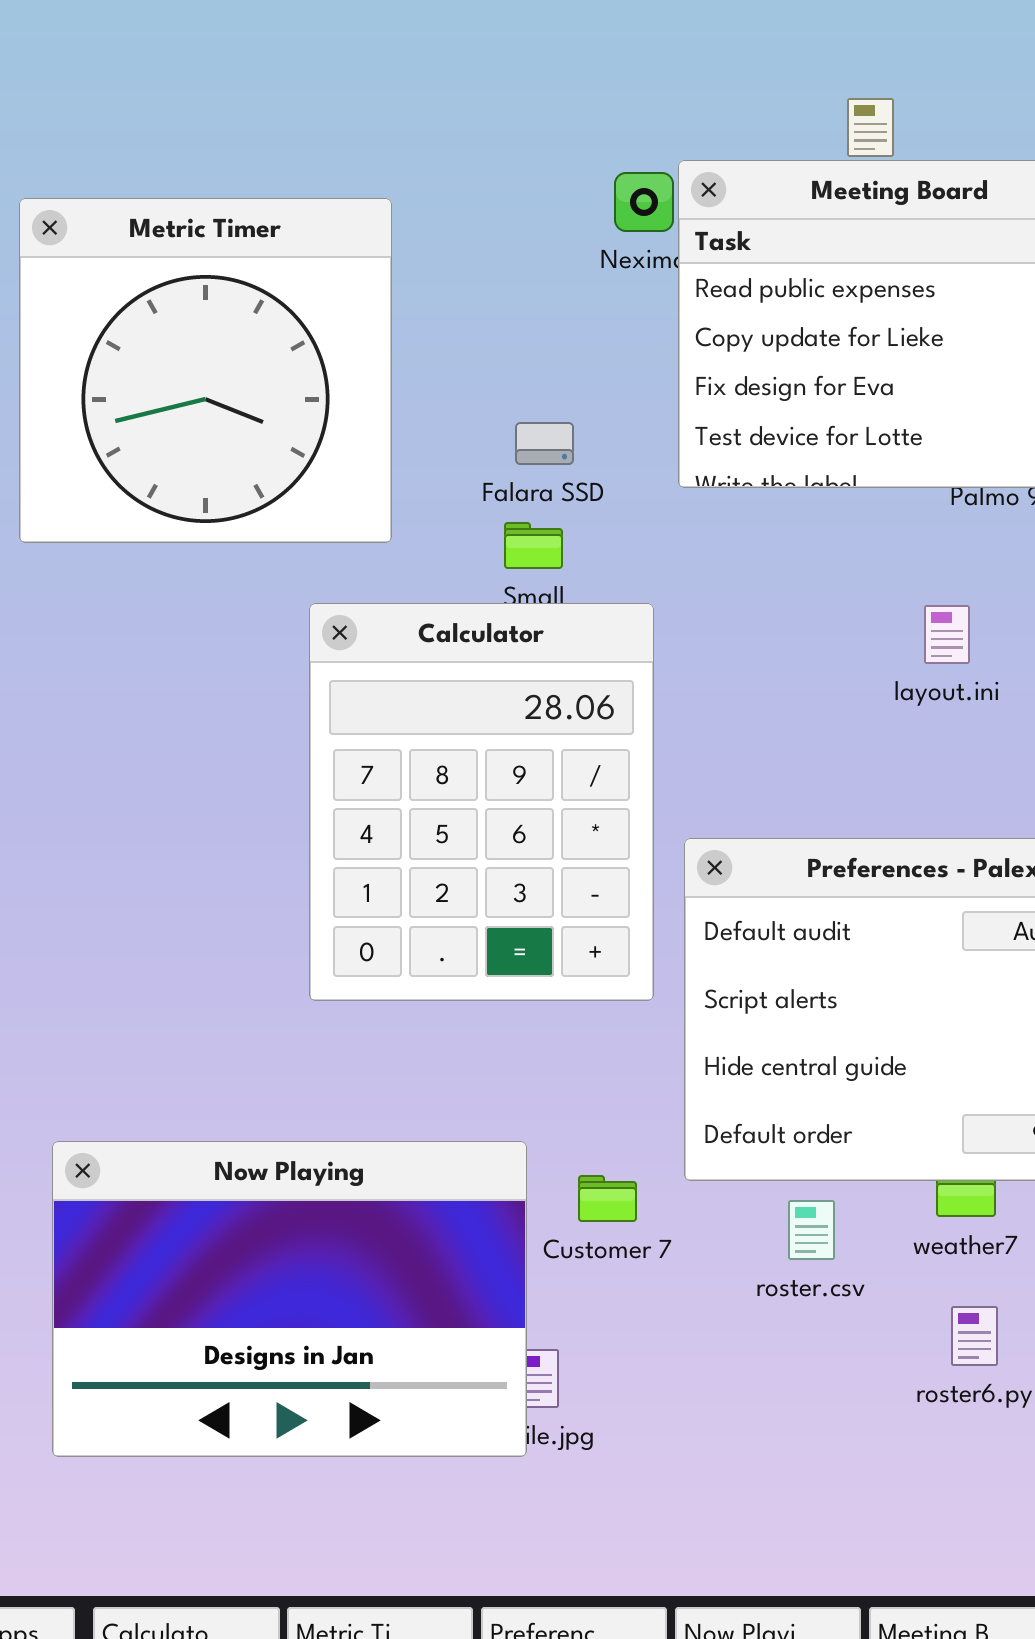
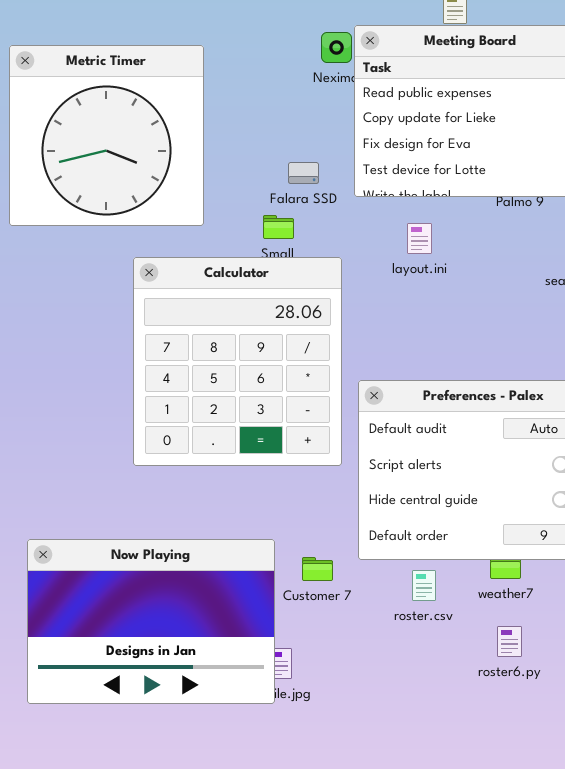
Falara SSD: [515,422,574,465] -> [288,162,319,184], moved
Calculator: [309,603,654,1001] -> [133,257,342,466], resized
layout.ini: [924,605,970,664] -> [407,223,432,254], moved

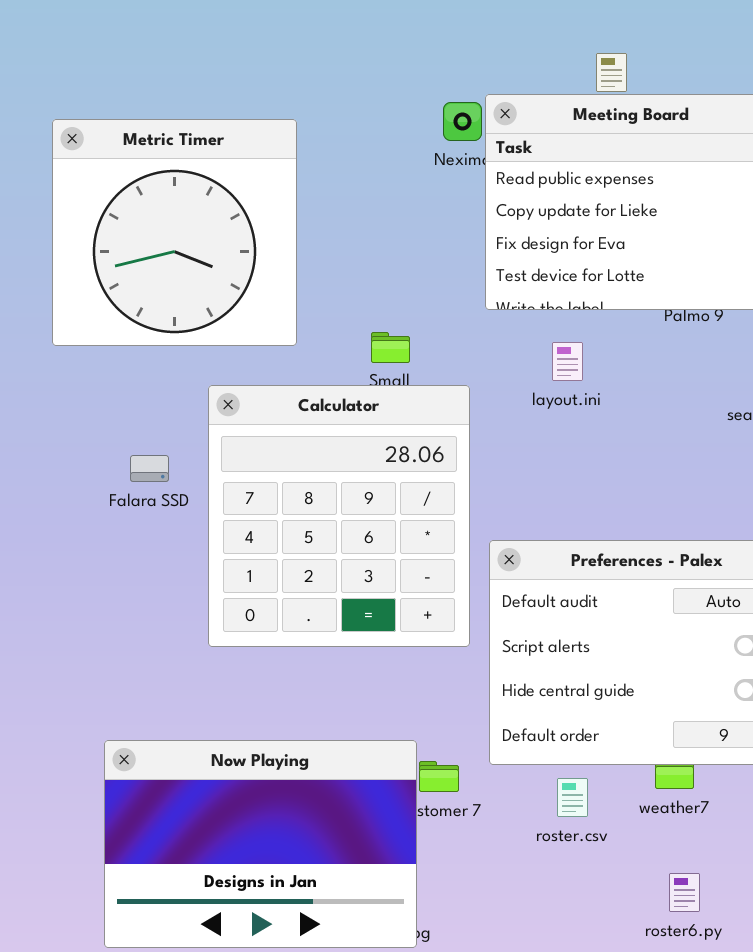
Falara SSD: [288,162,319,184] -> [130,455,169,482], moved
Now Playing: [27,539,275,704] -> [104,740,417,948], moved
roster6.py: [497,626,522,657] -> [669,873,700,912], moved

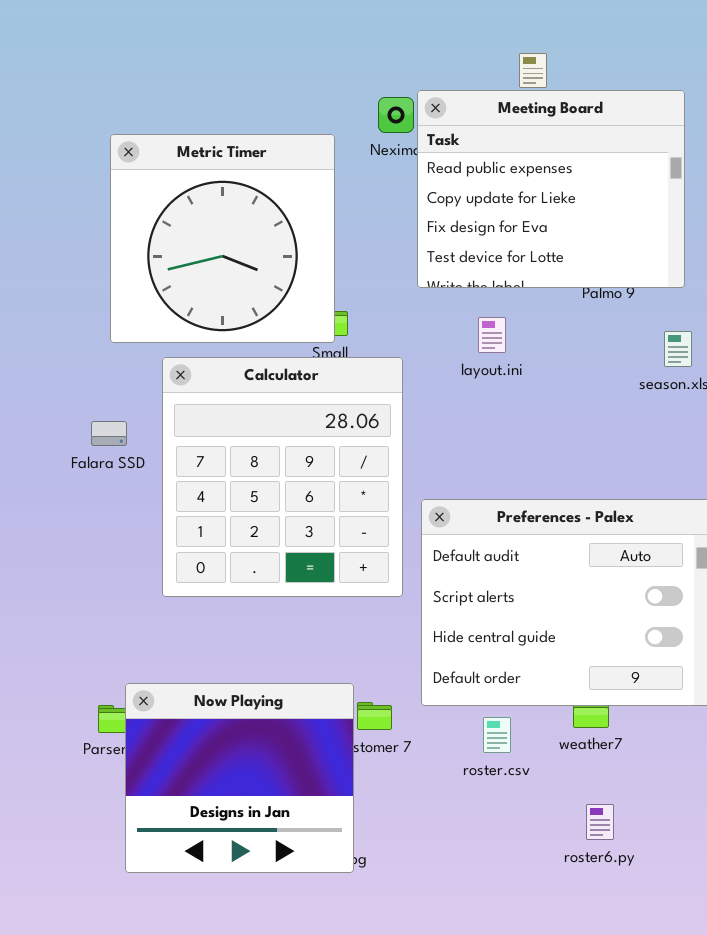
Metric Timer: [52,119,297,346] -> [110,134,335,343], moved
Now Playing: [104,740,417,948] -> [125,683,354,873], resized

